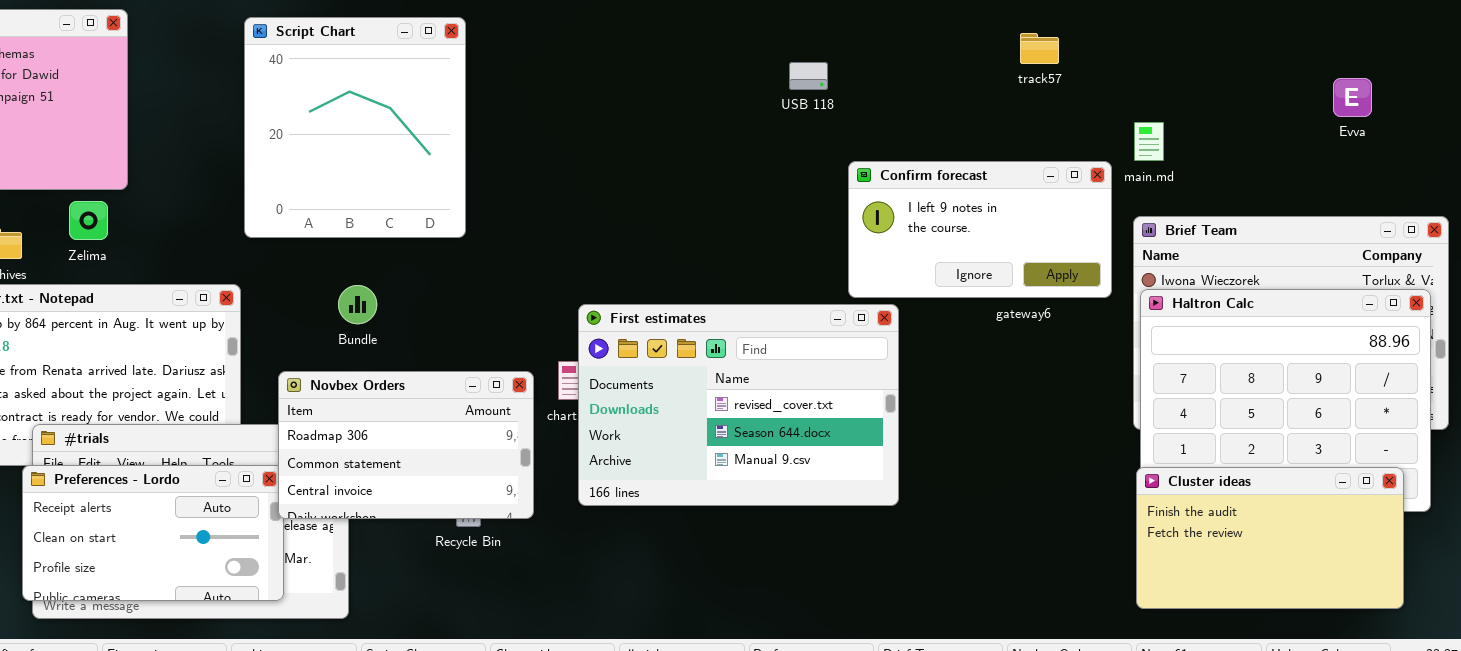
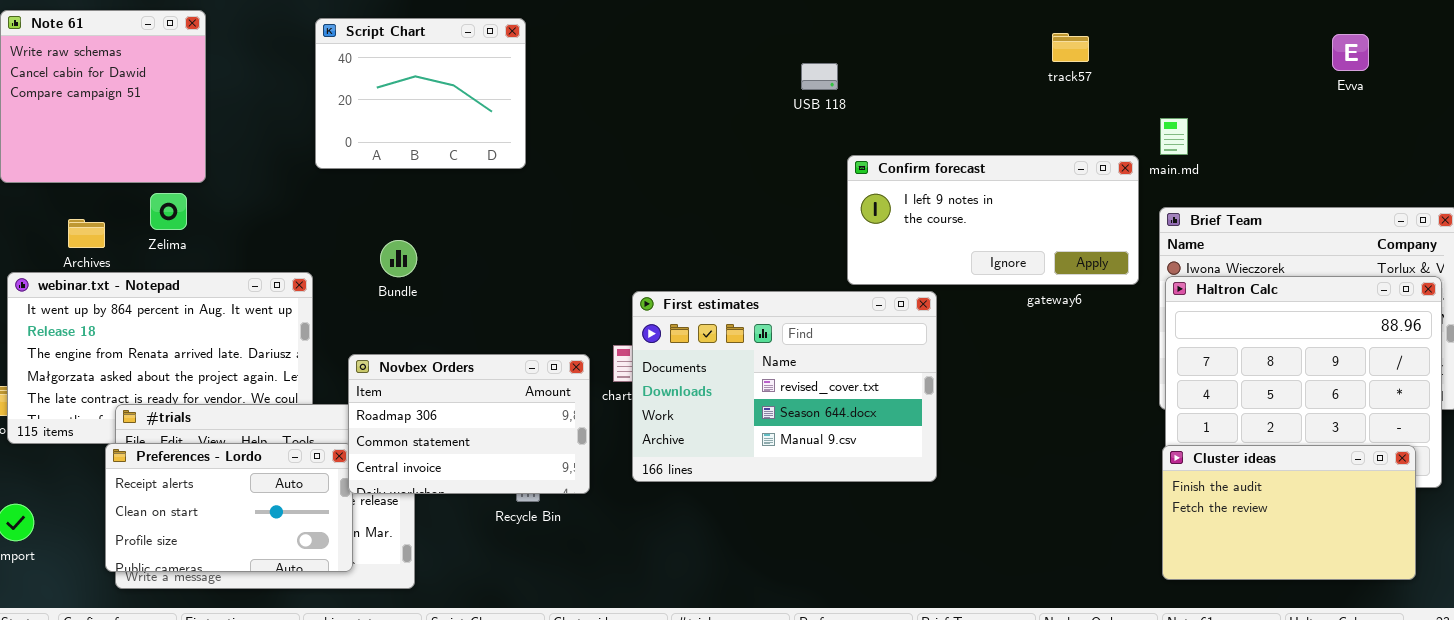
Script Chart: [244,17,466,238] -> [315,18,526,169], resized
USB 118: [789,62,828,90] -> [801,63,838,90], moved
Evva: [1333,78,1372,117] -> [1332,34,1369,71], moved
Confirm forecast: [848,161,1112,298] -> [847,155,1139,285], resized
Bundle: [338,285,377,324] -> [380,240,417,277], moved

